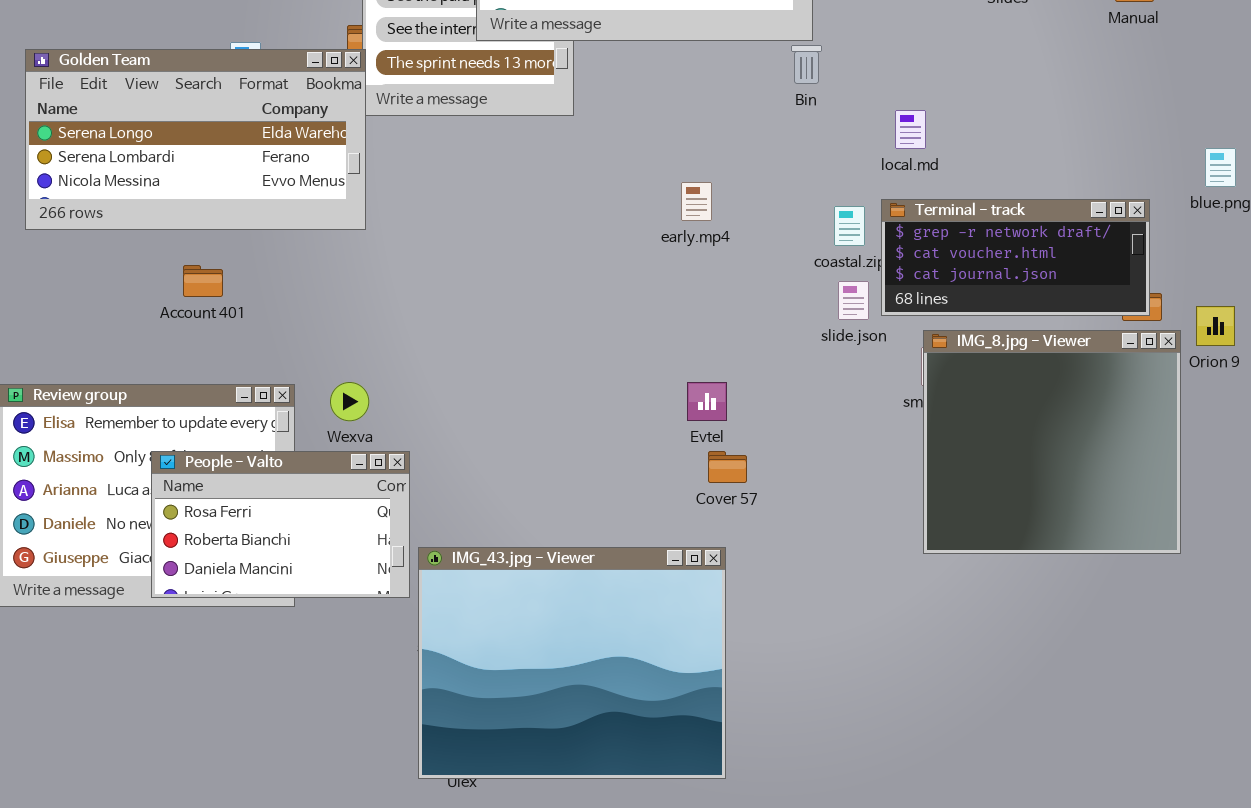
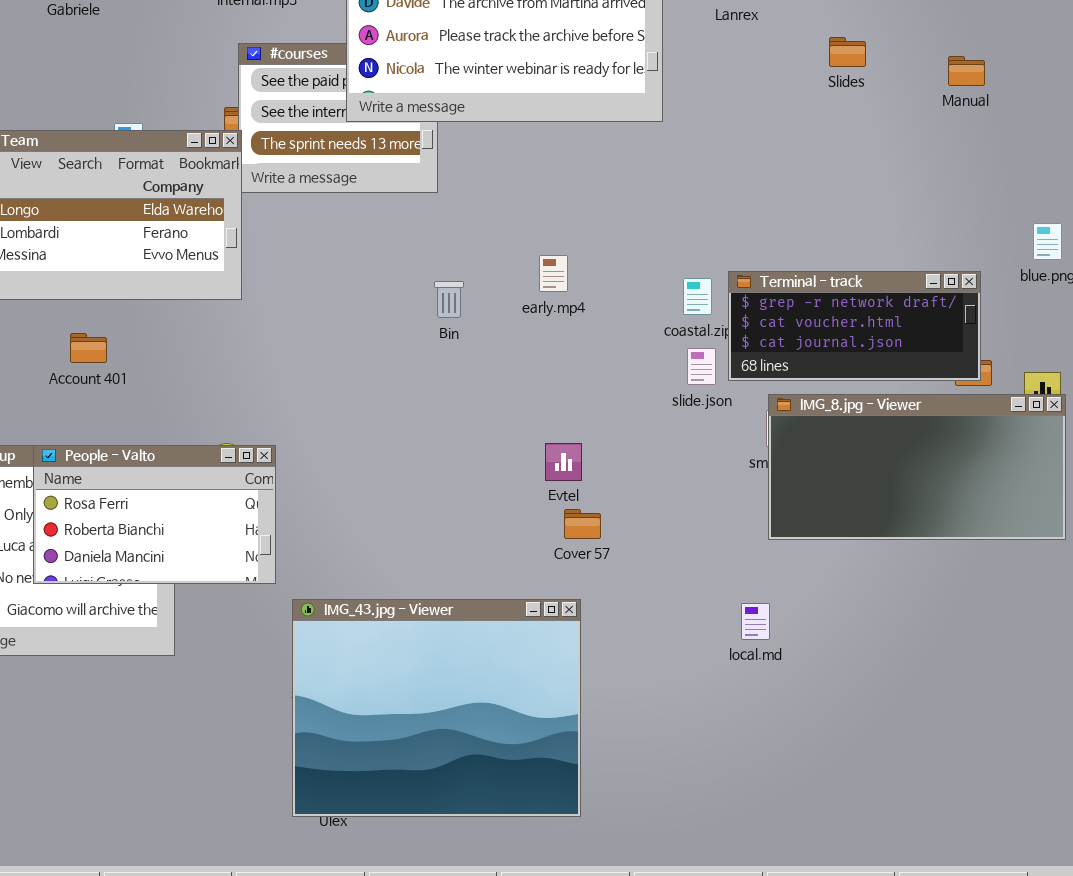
Bin: [791,45,822,84] -> [434,281,464,318], moved
local.md: [895,110,926,149] -> [741,603,770,640], moved
IMG_8.jpg - Viewer: [923,330,1181,554] -> [768,394,1066,540], resized
People - Valto: [151,451,410,598] -> [33,445,276,584], moved

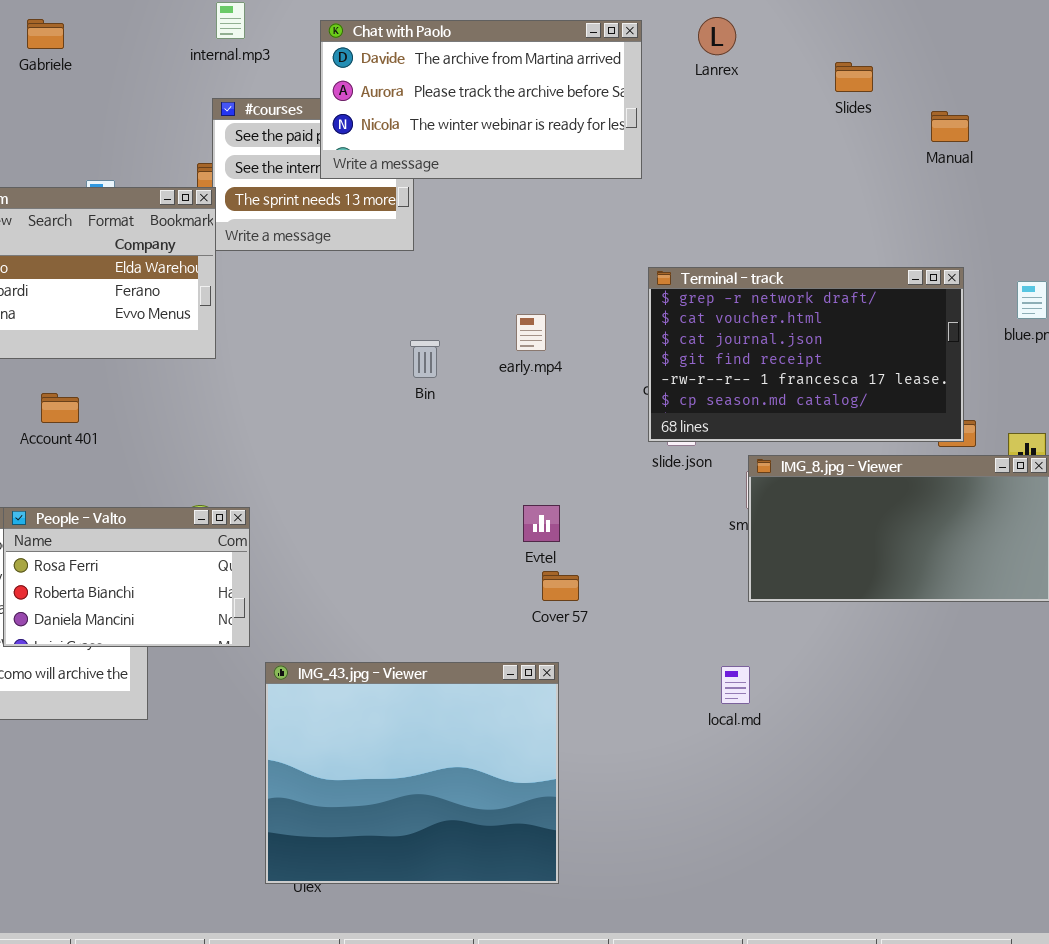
Slides: [829,37,866,67] -> [835,62,873,92], moved
Terminal - track: [728,271,981,381] -> [648,267,964,442], resized

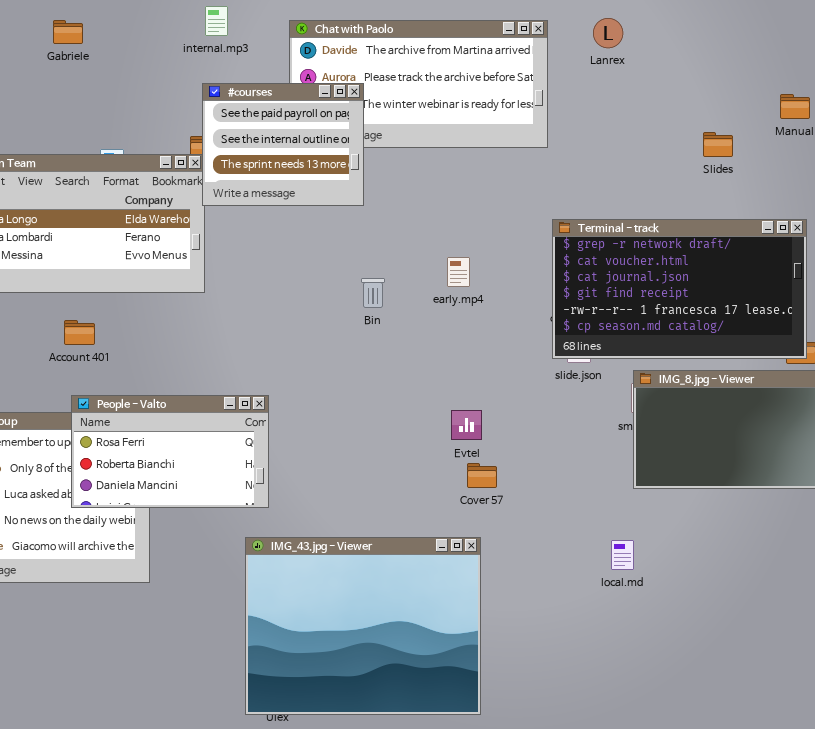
Slides: [835,62,873,92] -> [703,132,733,157], moved
#courses: [212,98,414,251] -> [202,83,364,206], raised
People - Valto: [3,507,250,647] -> [71,395,269,508], moved

